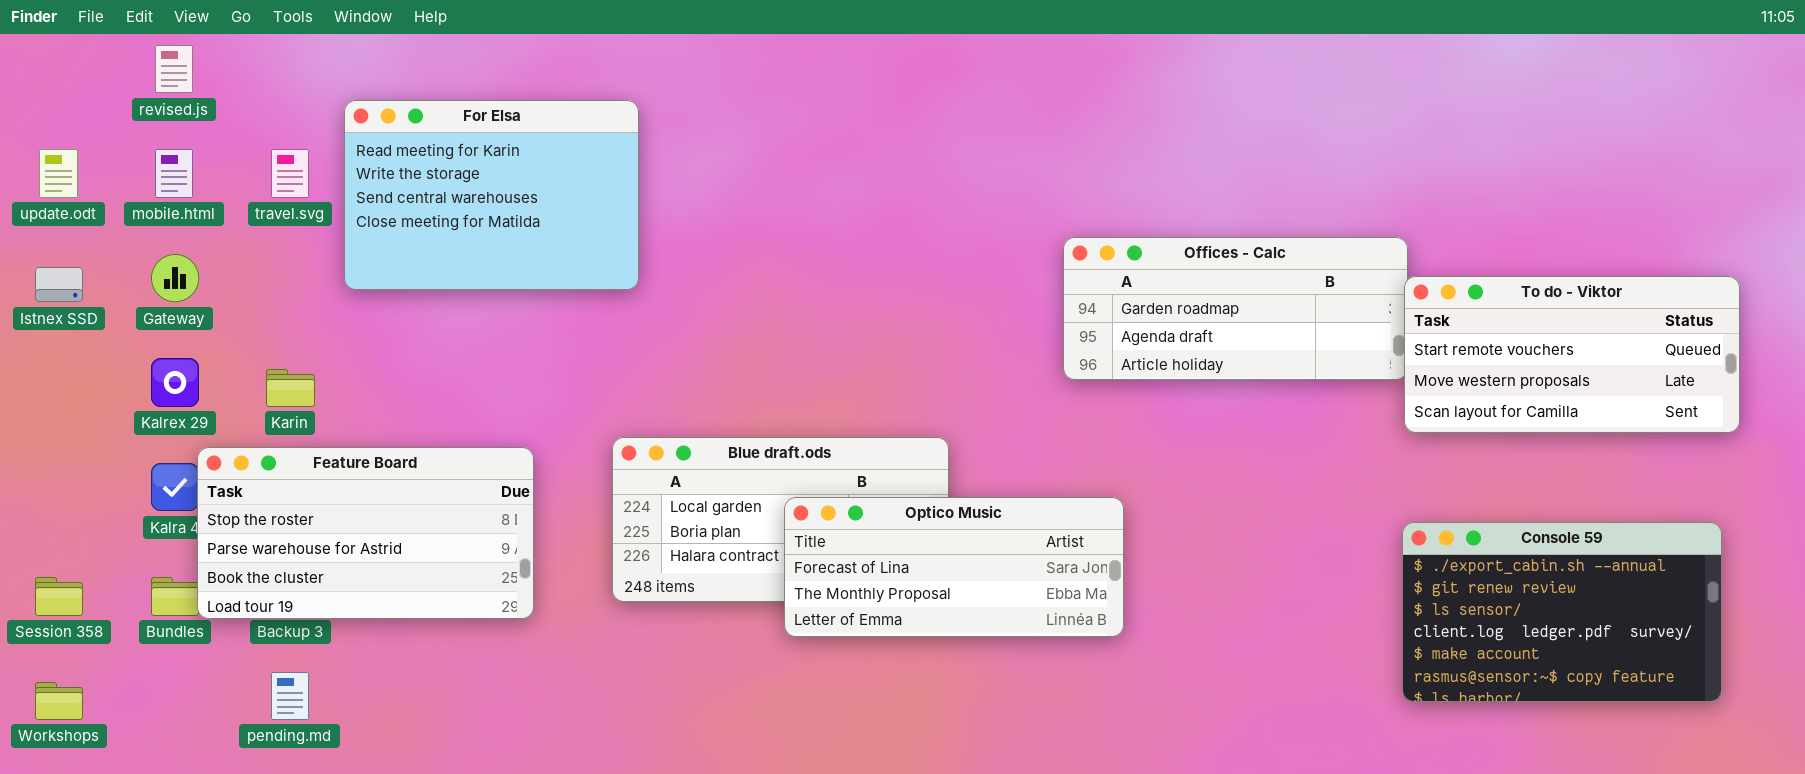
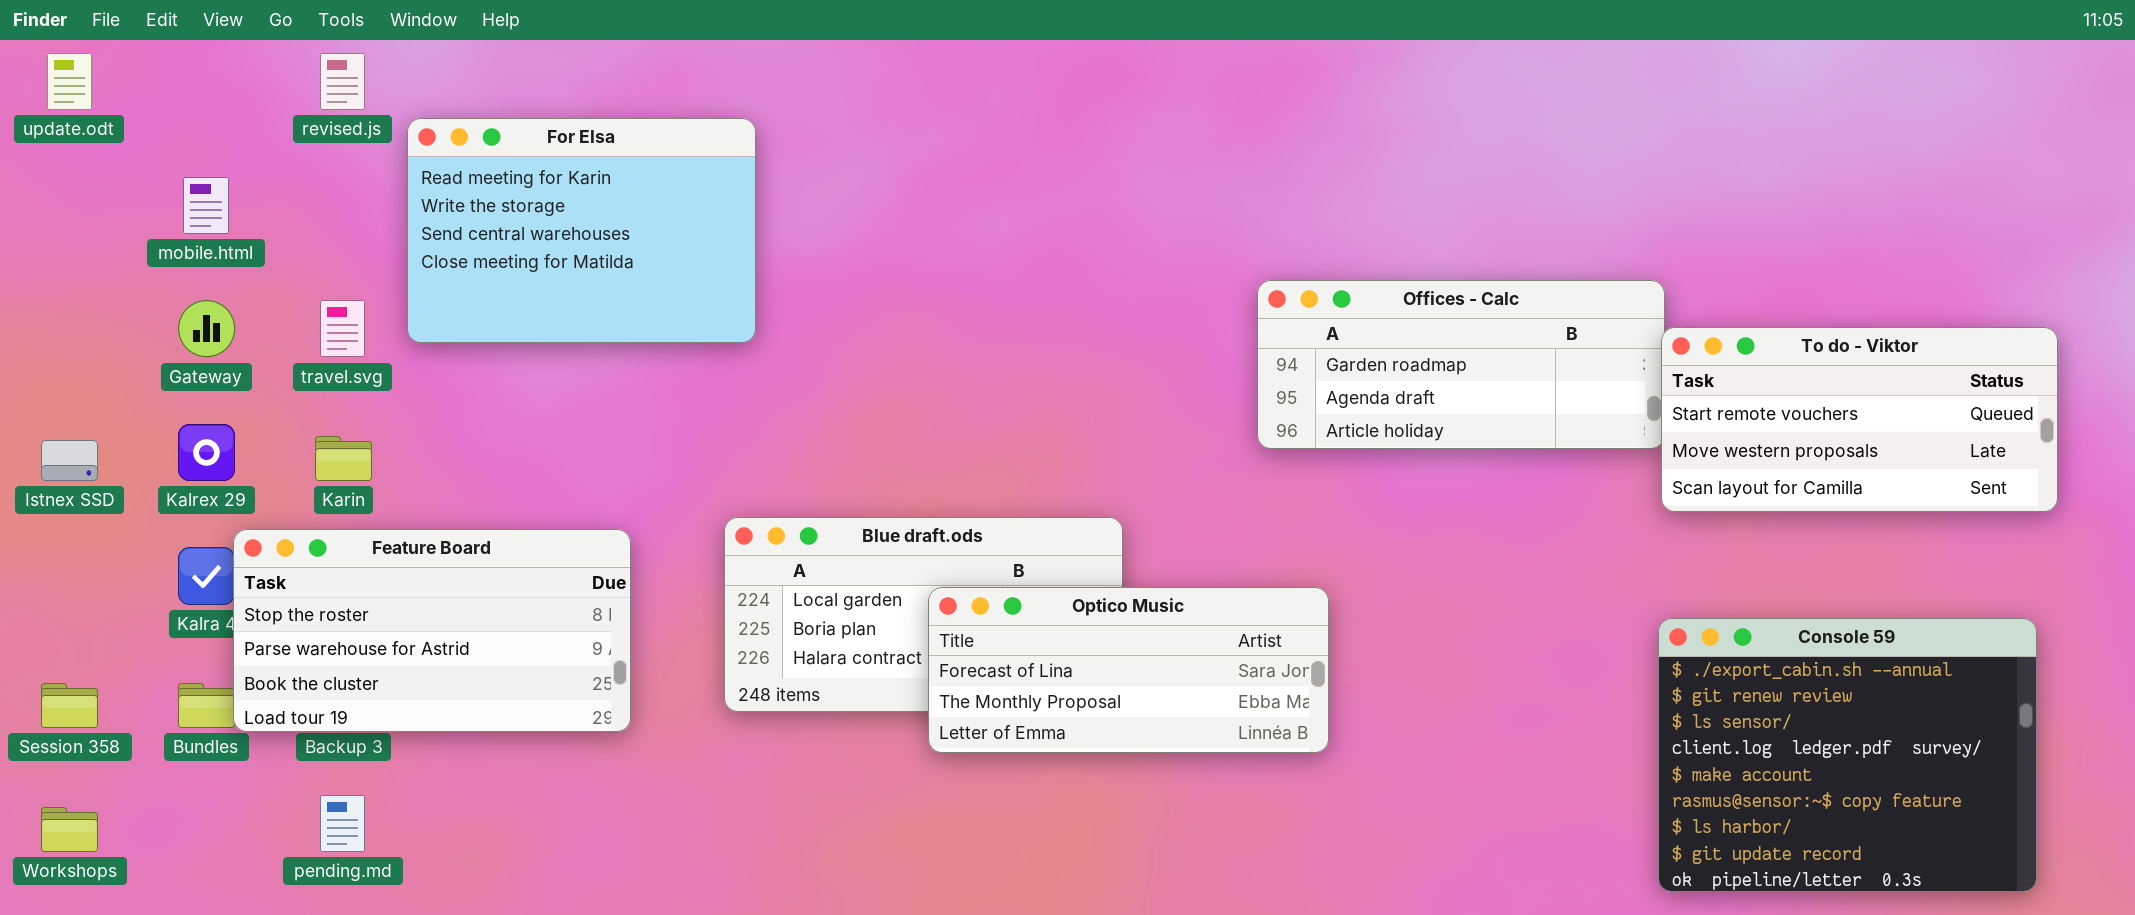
revised.js: [155,45,193,93] -> [320,53,365,110], moved
update.odt: [39,149,78,198] -> [47,53,92,110], moved
travel.svg: [271,149,309,198] -> [320,300,365,357], moved
Istnex SSD: [35,267,83,302] -> [41,440,98,481], moved
Console 59: [1402,522,1722,702] -> [1658,618,2037,892], resized

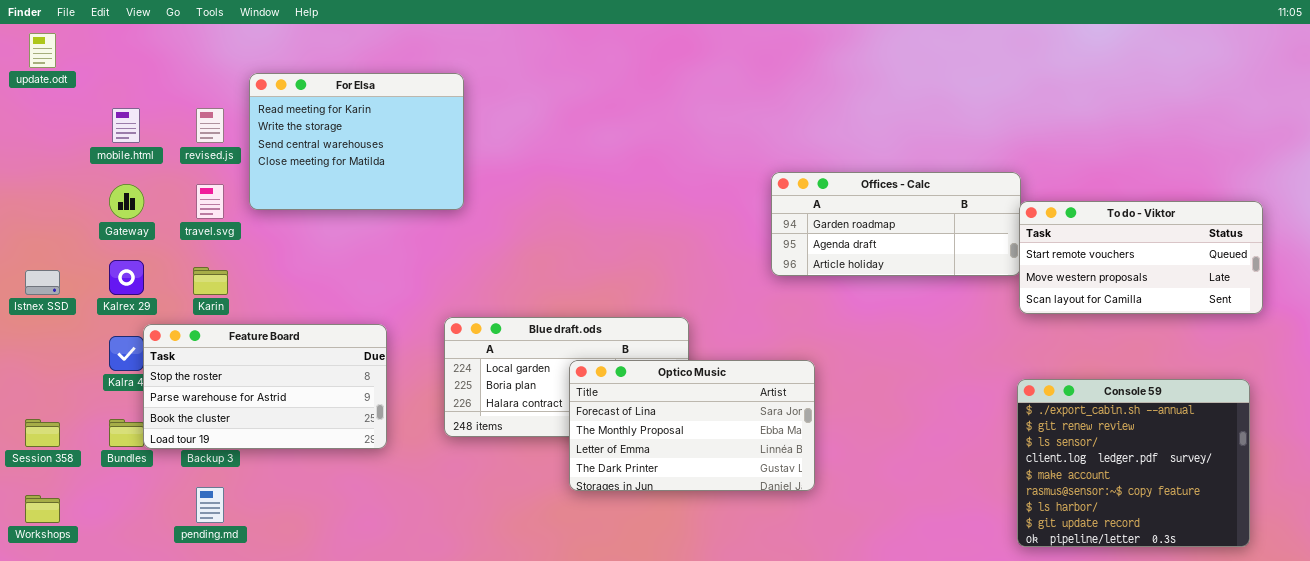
revised.js: [320,53,365,110] -> [196,108,224,143], moved
Optico Music: [928,587,1329,753] -> [569,360,815,491], resized

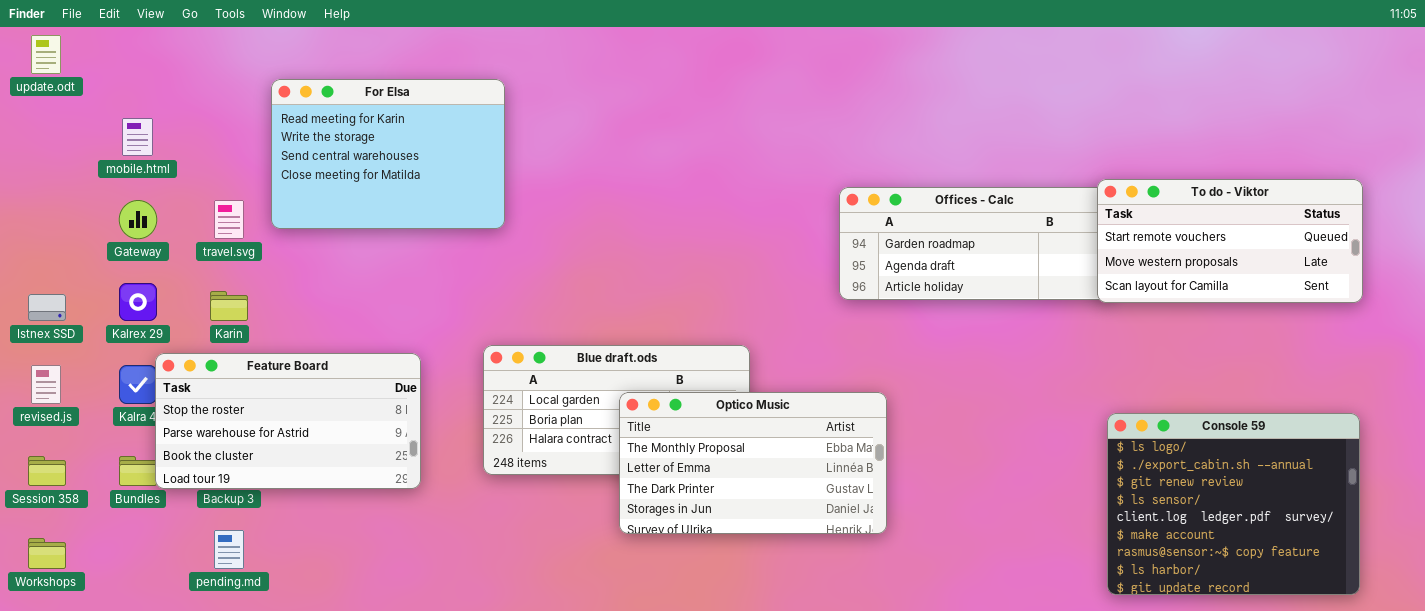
revised.js: [196,108,224,143] -> [31,365,61,404], moved
To do - Viktor: [1019,201,1263,314] -> [1097,179,1363,303], moved
Optico Music: [569,360,815,491] -> [619,392,887,534], scrolled down 1 row
Console 59: [1017,379,1250,547] -> [1107,413,1360,595], scrolled up 1 row

